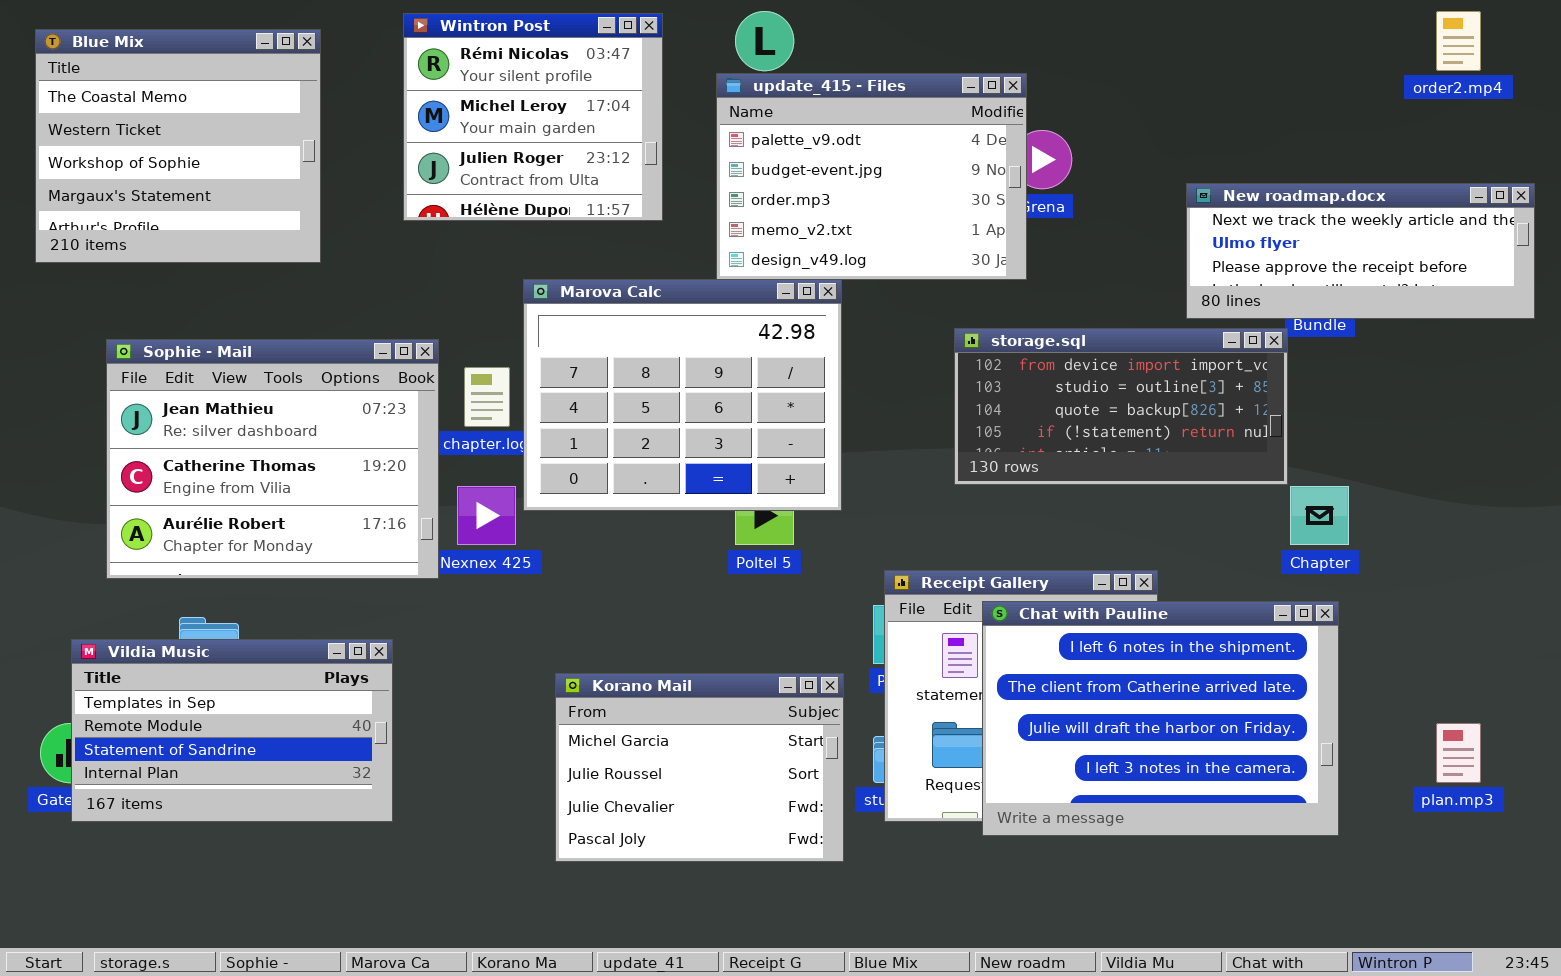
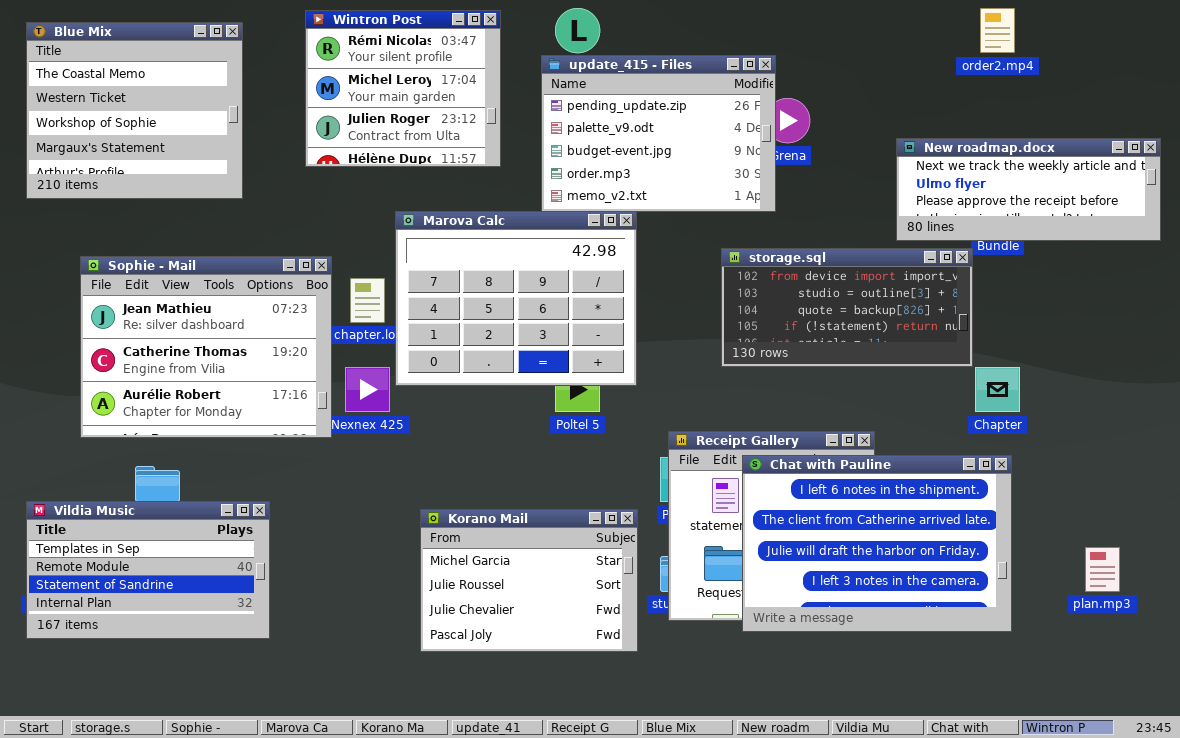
order2.mp4: [1436,11,1481,71] -> [980,8,1015,53], moved
update_415 - Files: [716,73,1027,280] -> [541,55,776,212], scrolled up 1 row
Vildia Music: [71,639,393,822] -> [26,501,270,639], moved

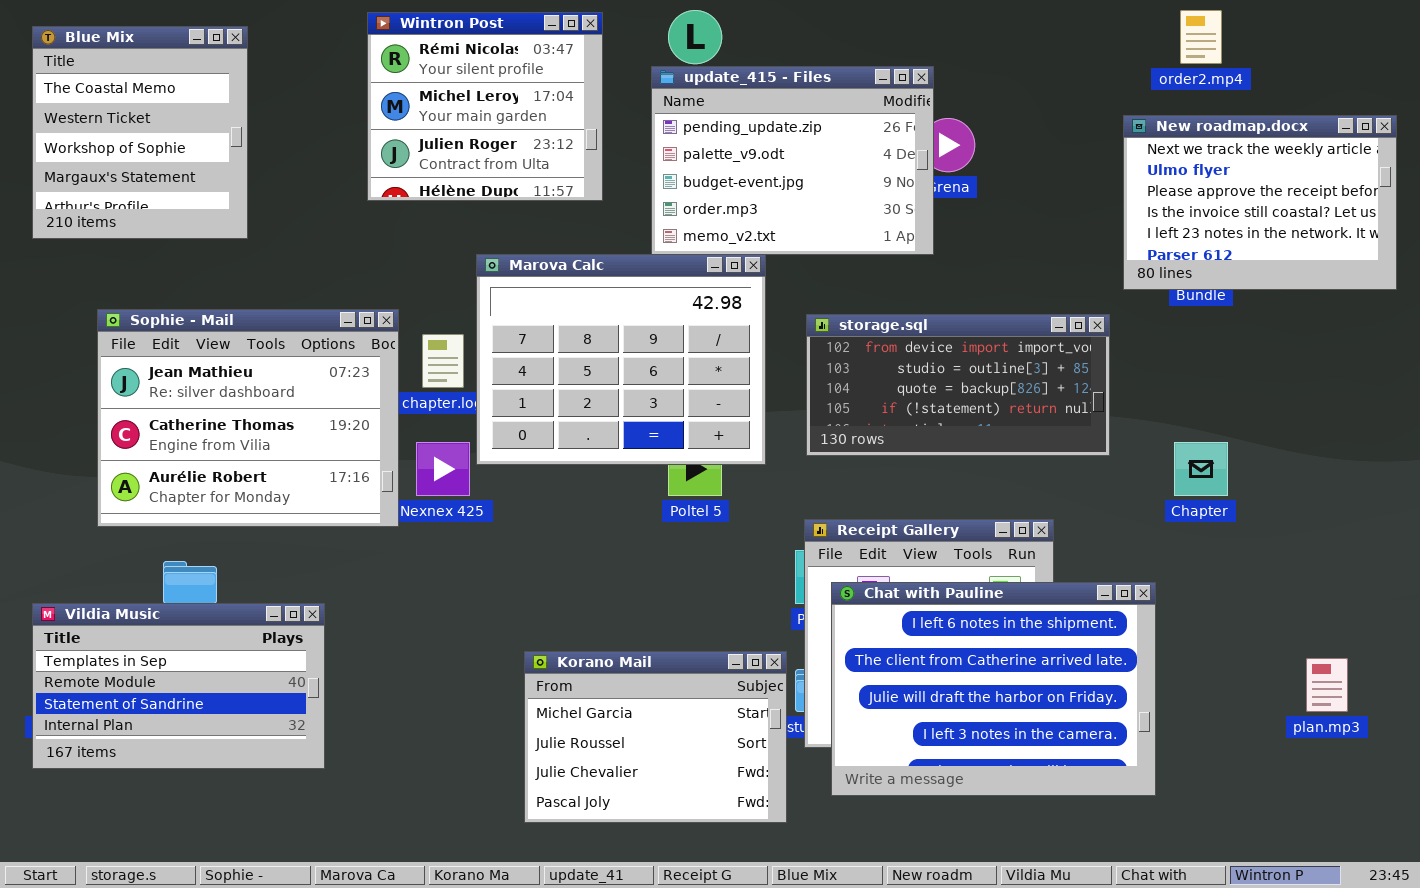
Blue Mix: [26,22,243,199] -> [32,26,248,239], resized
New roadmap.docx: [896,138,1161,241] -> [1123,115,1397,290], resized
storage.sql: [721,248,973,367] -> [806,314,1110,456], moved
Chat with Pauline: [742,455,1012,632] -> [831,582,1156,796], moved
Korano Mail: [420,509,638,652] -> [524,651,787,823], moved

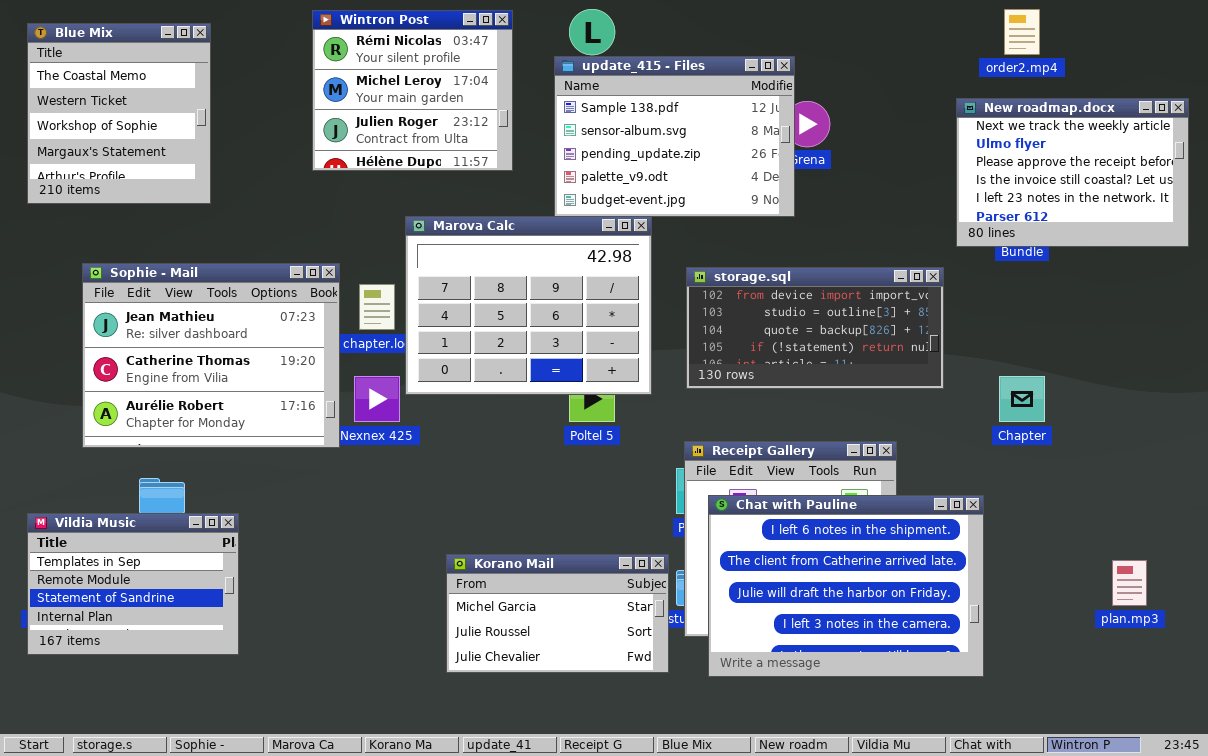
update_415 - Files: [651,66,934,255] -> [554,56,795,217], scrolled up 2 rows
Vildia Music: [32,603,325,769] -> [27,513,239,655], resized
Korano Mail: [524,651,787,823] -> [446,554,669,673], resized

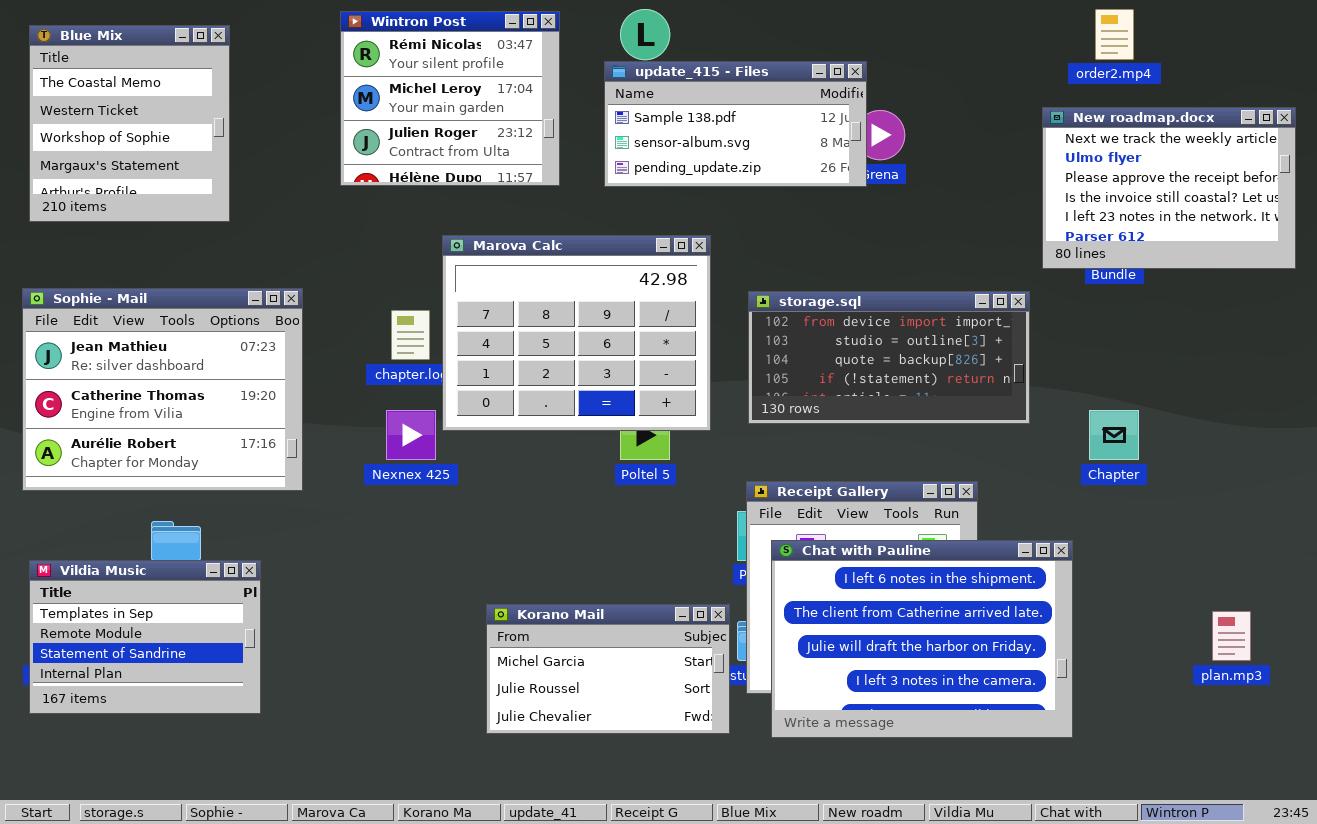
update_415 - Files: [554,56,795,217] -> [604,61,867,187], resized
Sophie - Mail: [82,263,340,448] -> [22,288,303,491], moved

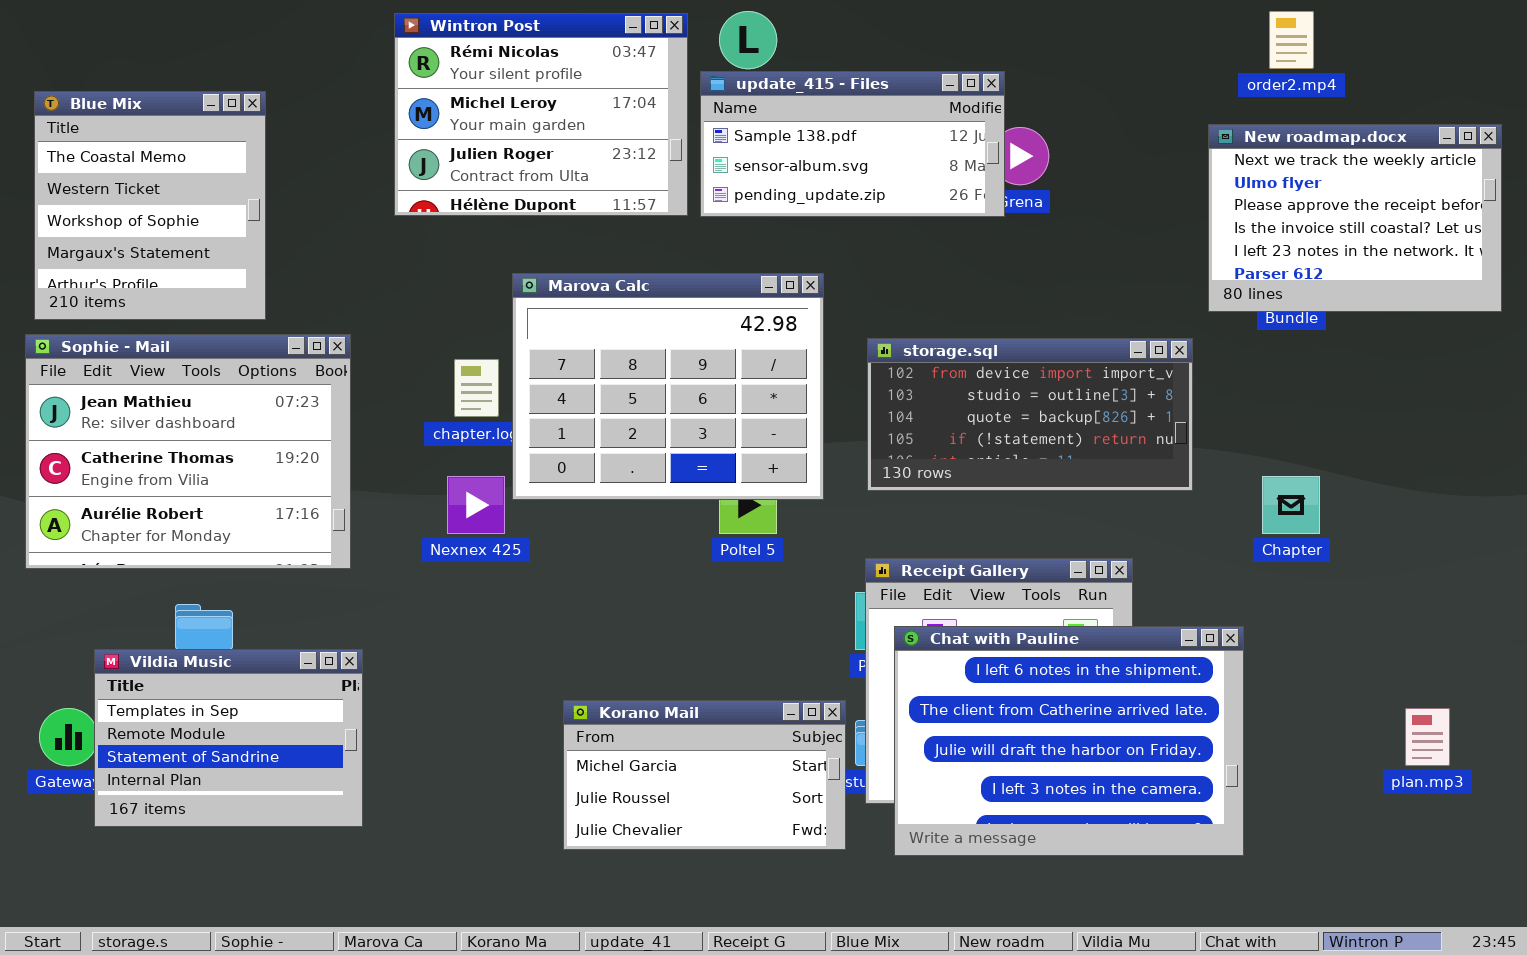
Wintron Post: [340,11,560,186] -> [394,13,688,216], resized
Blue Mix: [29,25,230,222] -> [34,91,266,320], moved
Vildia Music: [29,560,261,714] -> [94,649,363,827], moved

